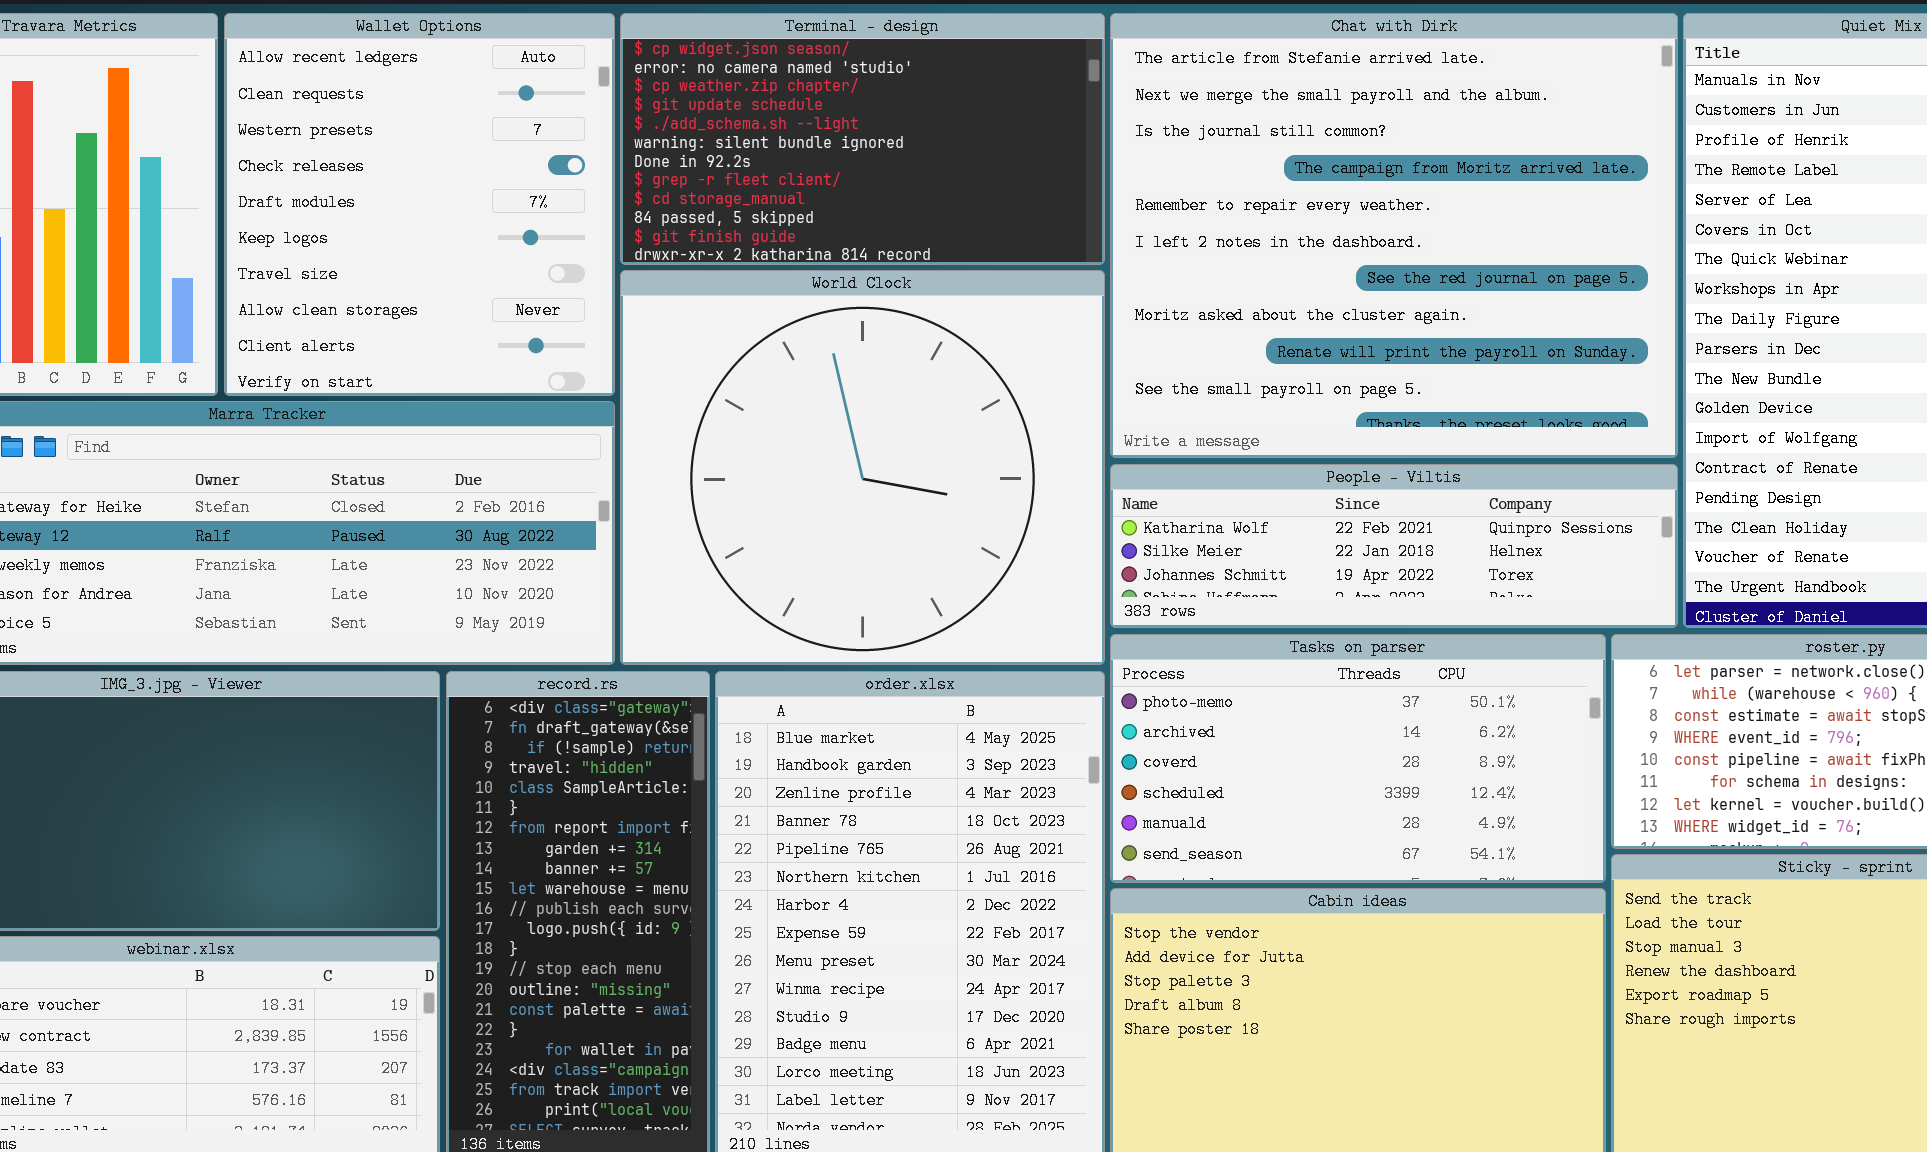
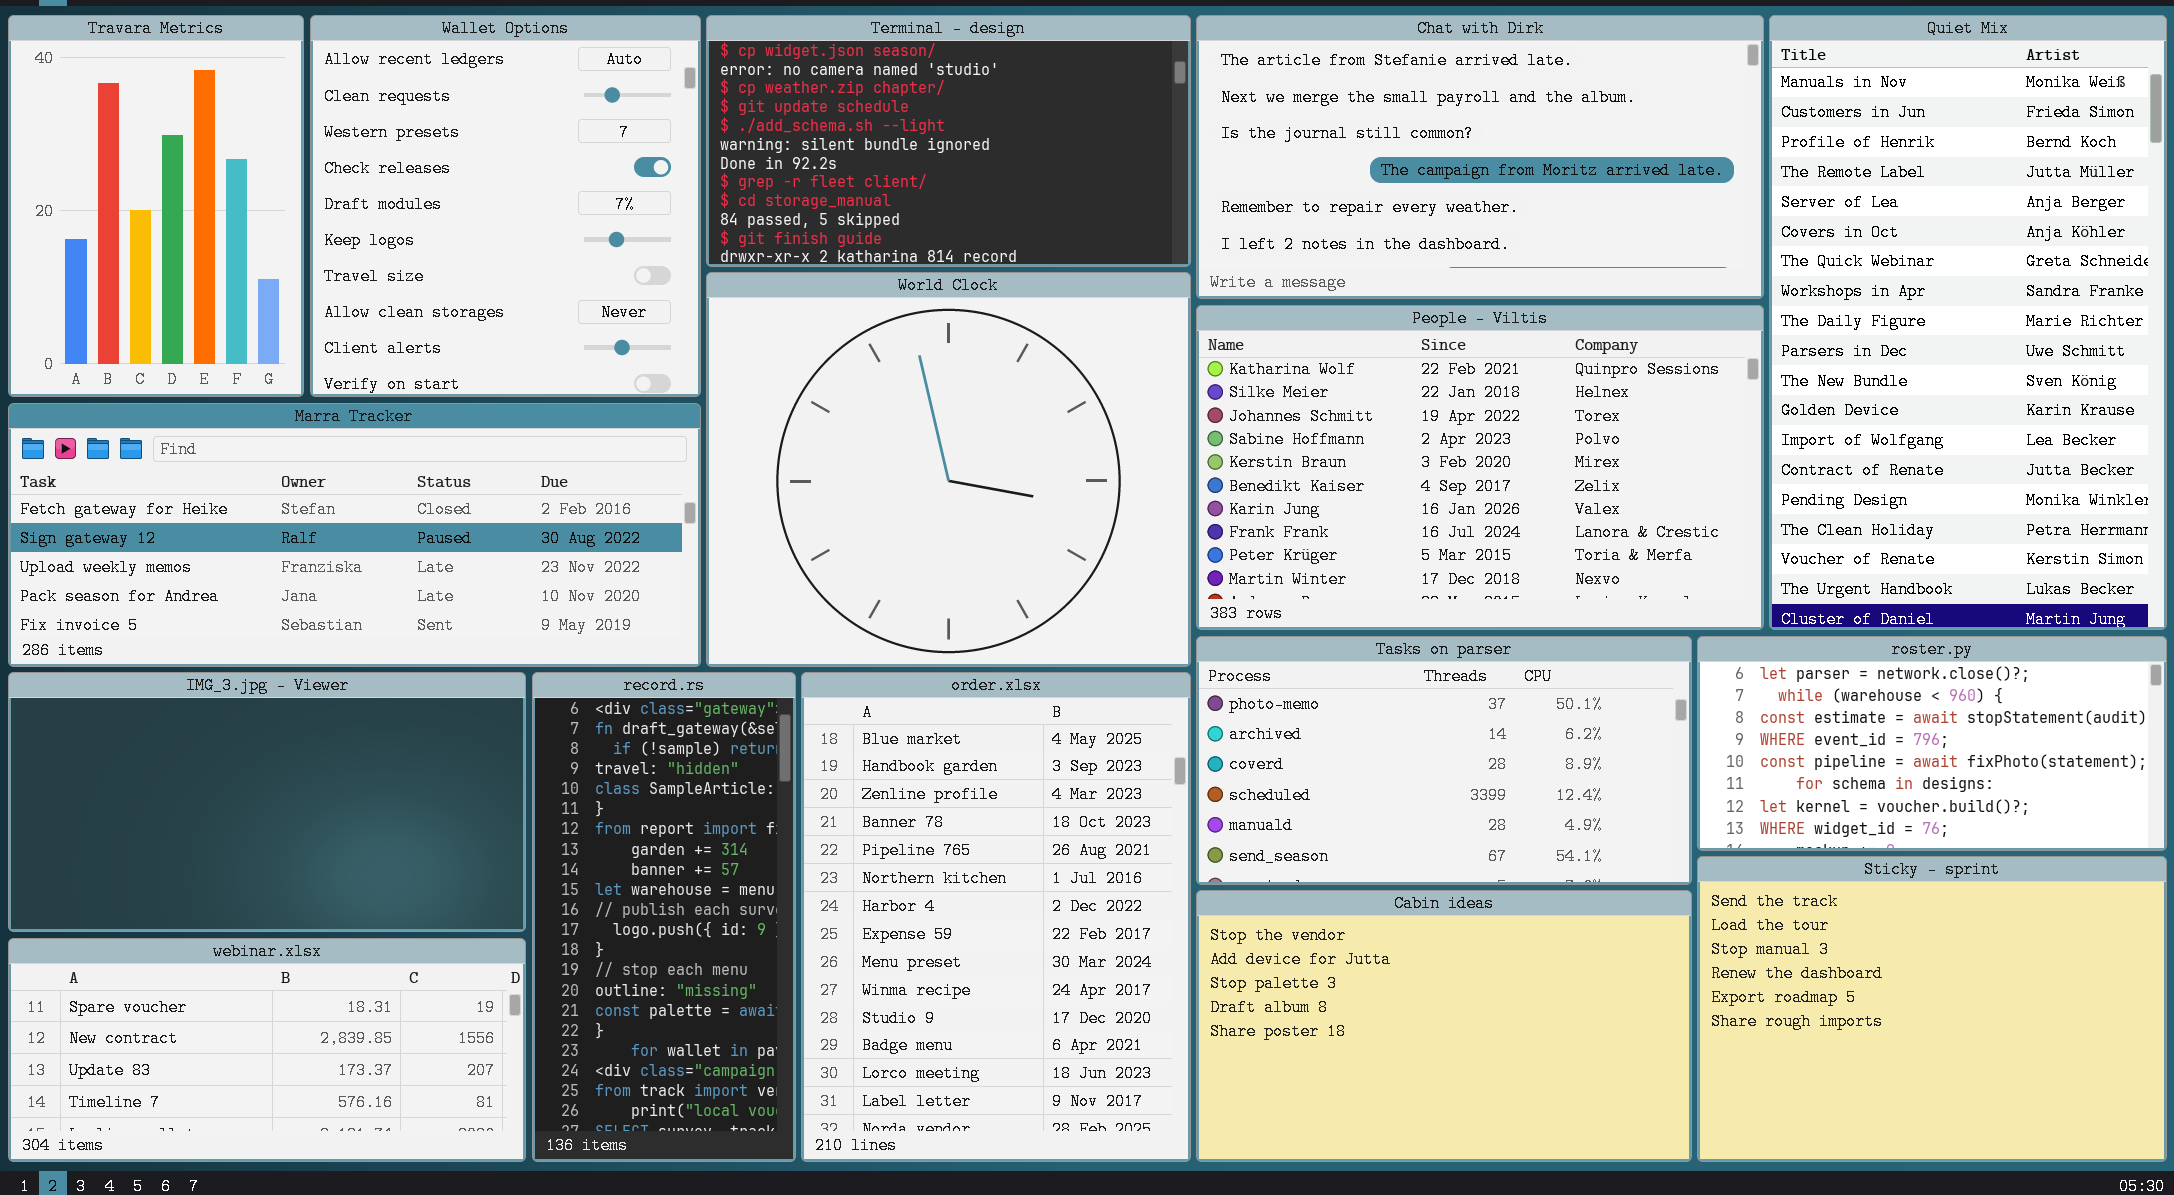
Chat with Dirk: [1110,13,1678,458] -> [1196,15,1764,299], resized
People - Viltis: [1110,464,1678,628] -> [1196,305,1764,630], resized

